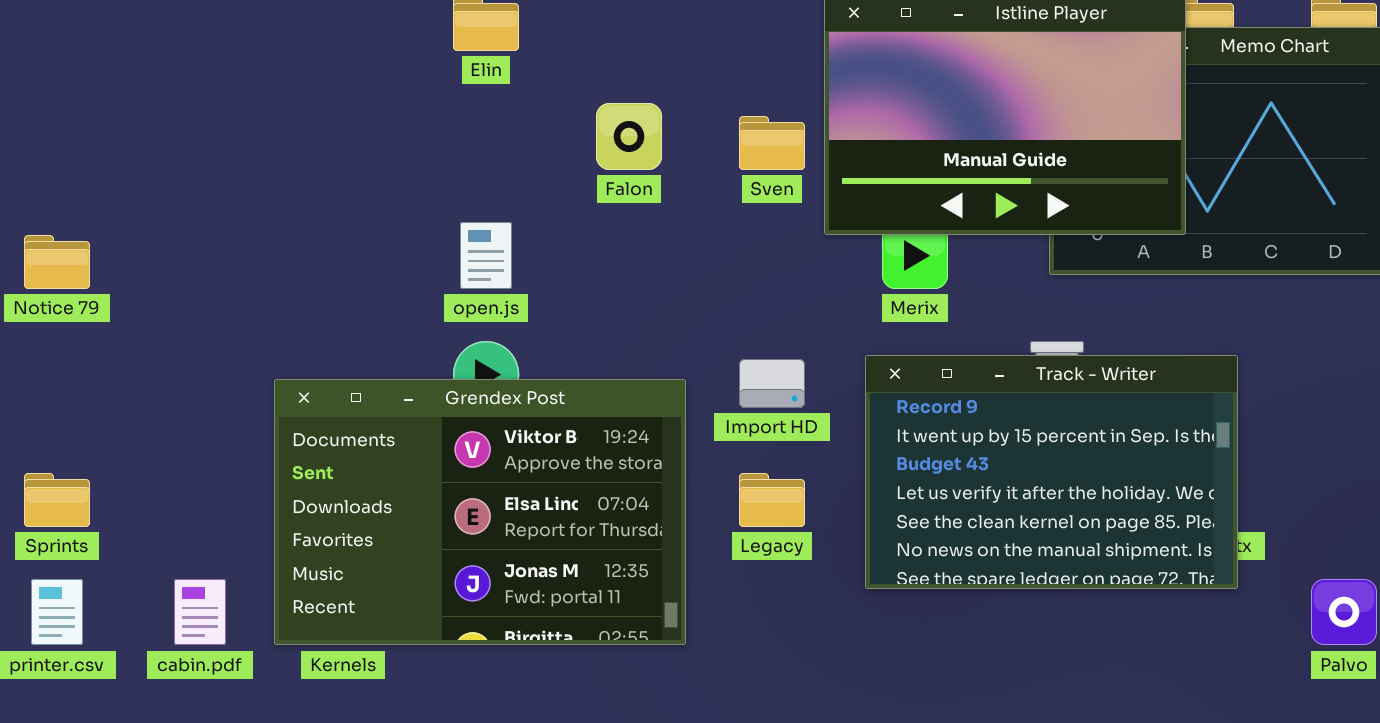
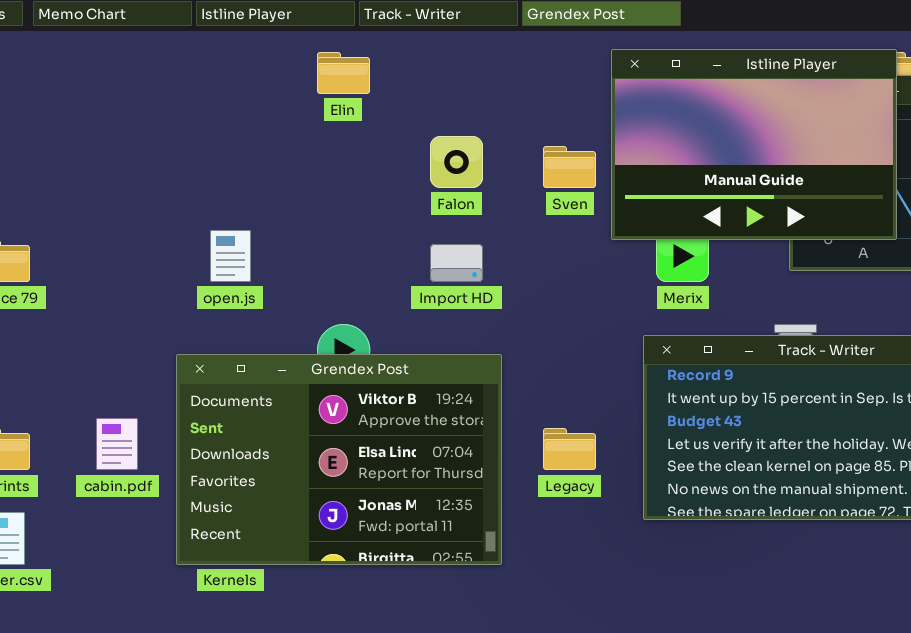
open.js: [460,222,512,289] -> [210,230,251,282], moved
Import HD: [739,359,805,408] -> [430,244,483,282], moved
cabin.pdf: [174,579,226,645] -> [96,418,138,470], moved

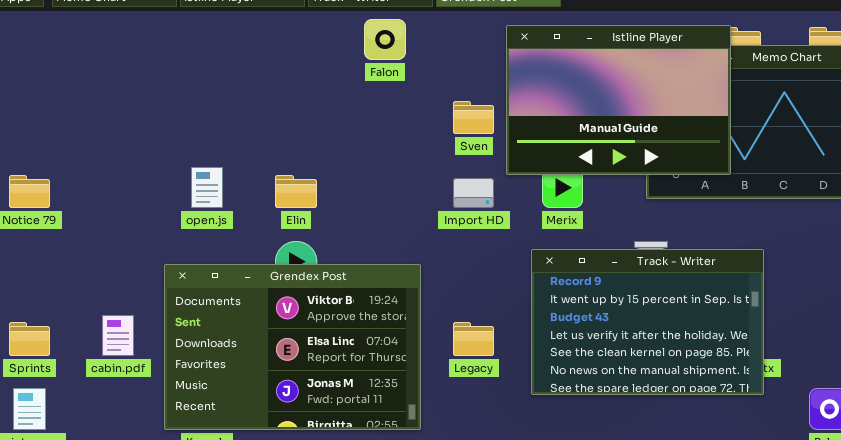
Elin: [317,52,370,94] -> [275,175,317,208], moved
Falon: [430,136,483,188] -> [364,19,406,60], moved
Import HD: [430,244,483,282] -> [453,178,494,208], moved

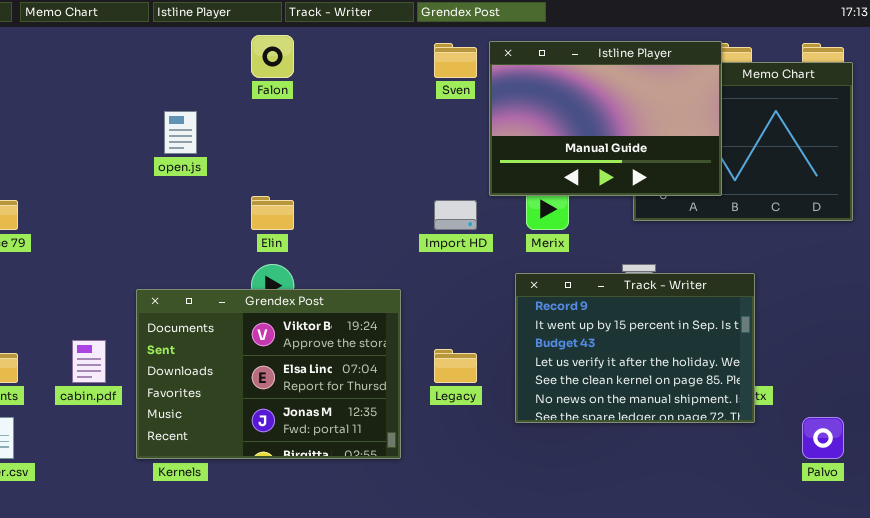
Falon: [364,19,406,60] -> [251,35,294,78], moved
Sven: [453,101,494,134] -> [434,43,477,78], moved
open.js: [191,167,223,208] -> [164,111,197,154], moved

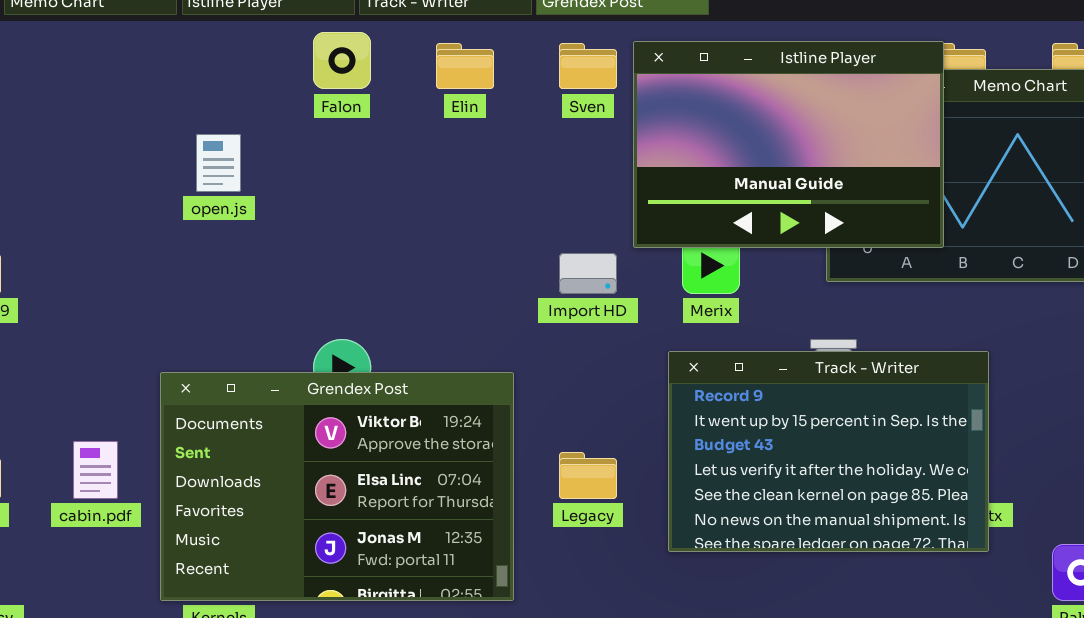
Elin: [251,196,294,230] -> [436,43,494,89], moved

